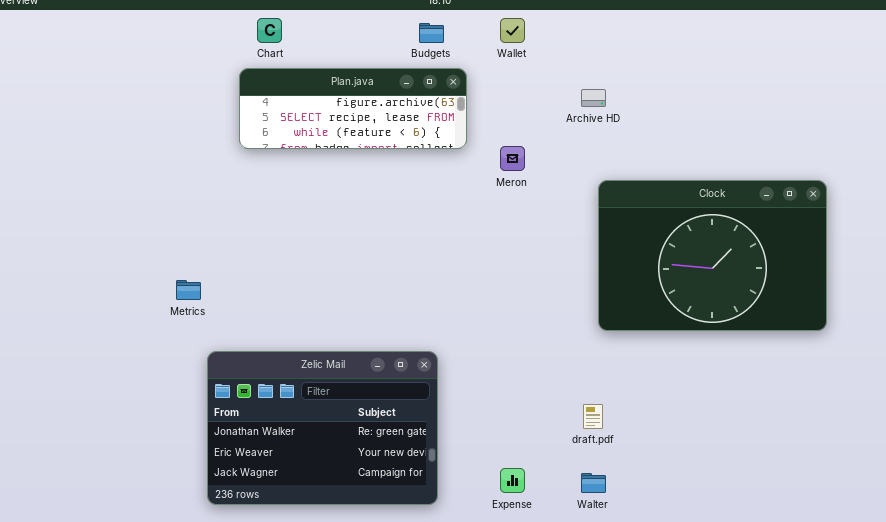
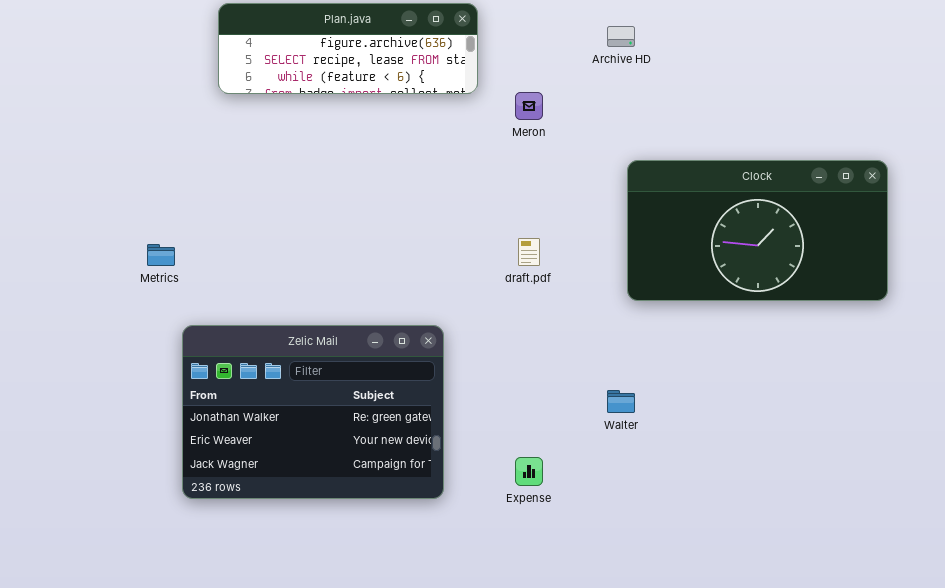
Clock: [598,180,827,331] -> [627,160,888,301], resized
draft.pdf: [583,404,603,429] -> [518,238,540,266], moved
Walter: [581,473,606,493] -> [607,390,635,413], moved

